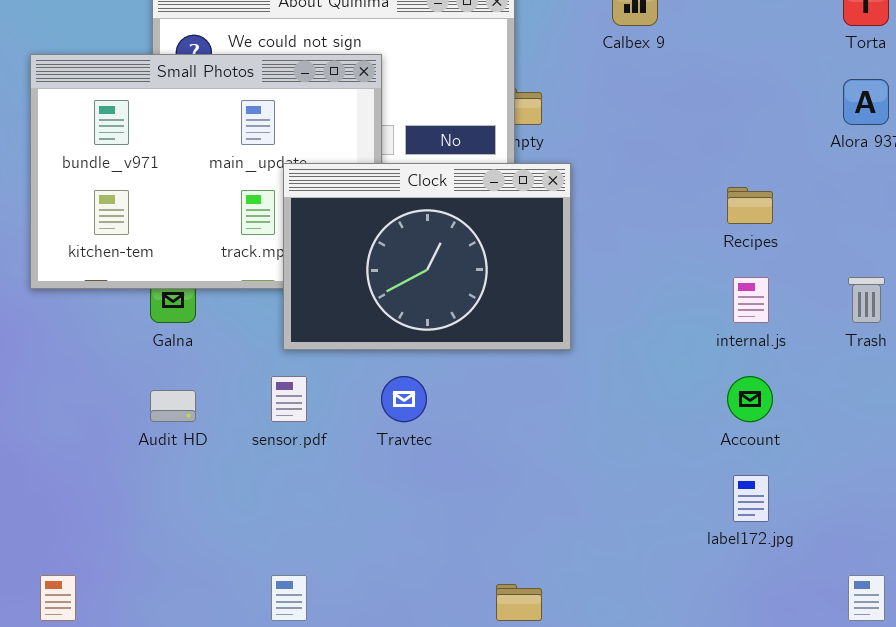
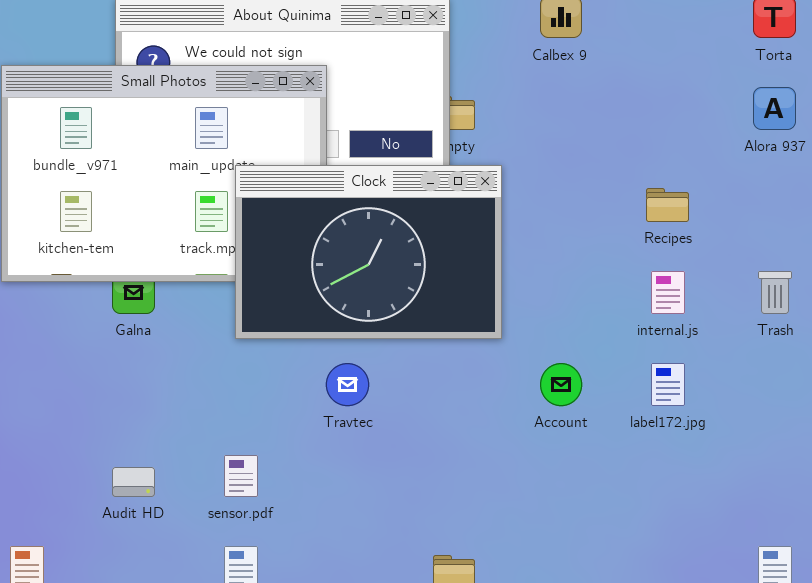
sensor.pdf: [271,376,307,422] -> [224,455,258,497], moved
Account: [727,376,773,422] -> [540,363,582,406], moved
Audit HD: [150,390,196,422] -> [112,467,155,497], moved
label172.jpg: [733,475,769,522] -> [651,363,685,406], moved

